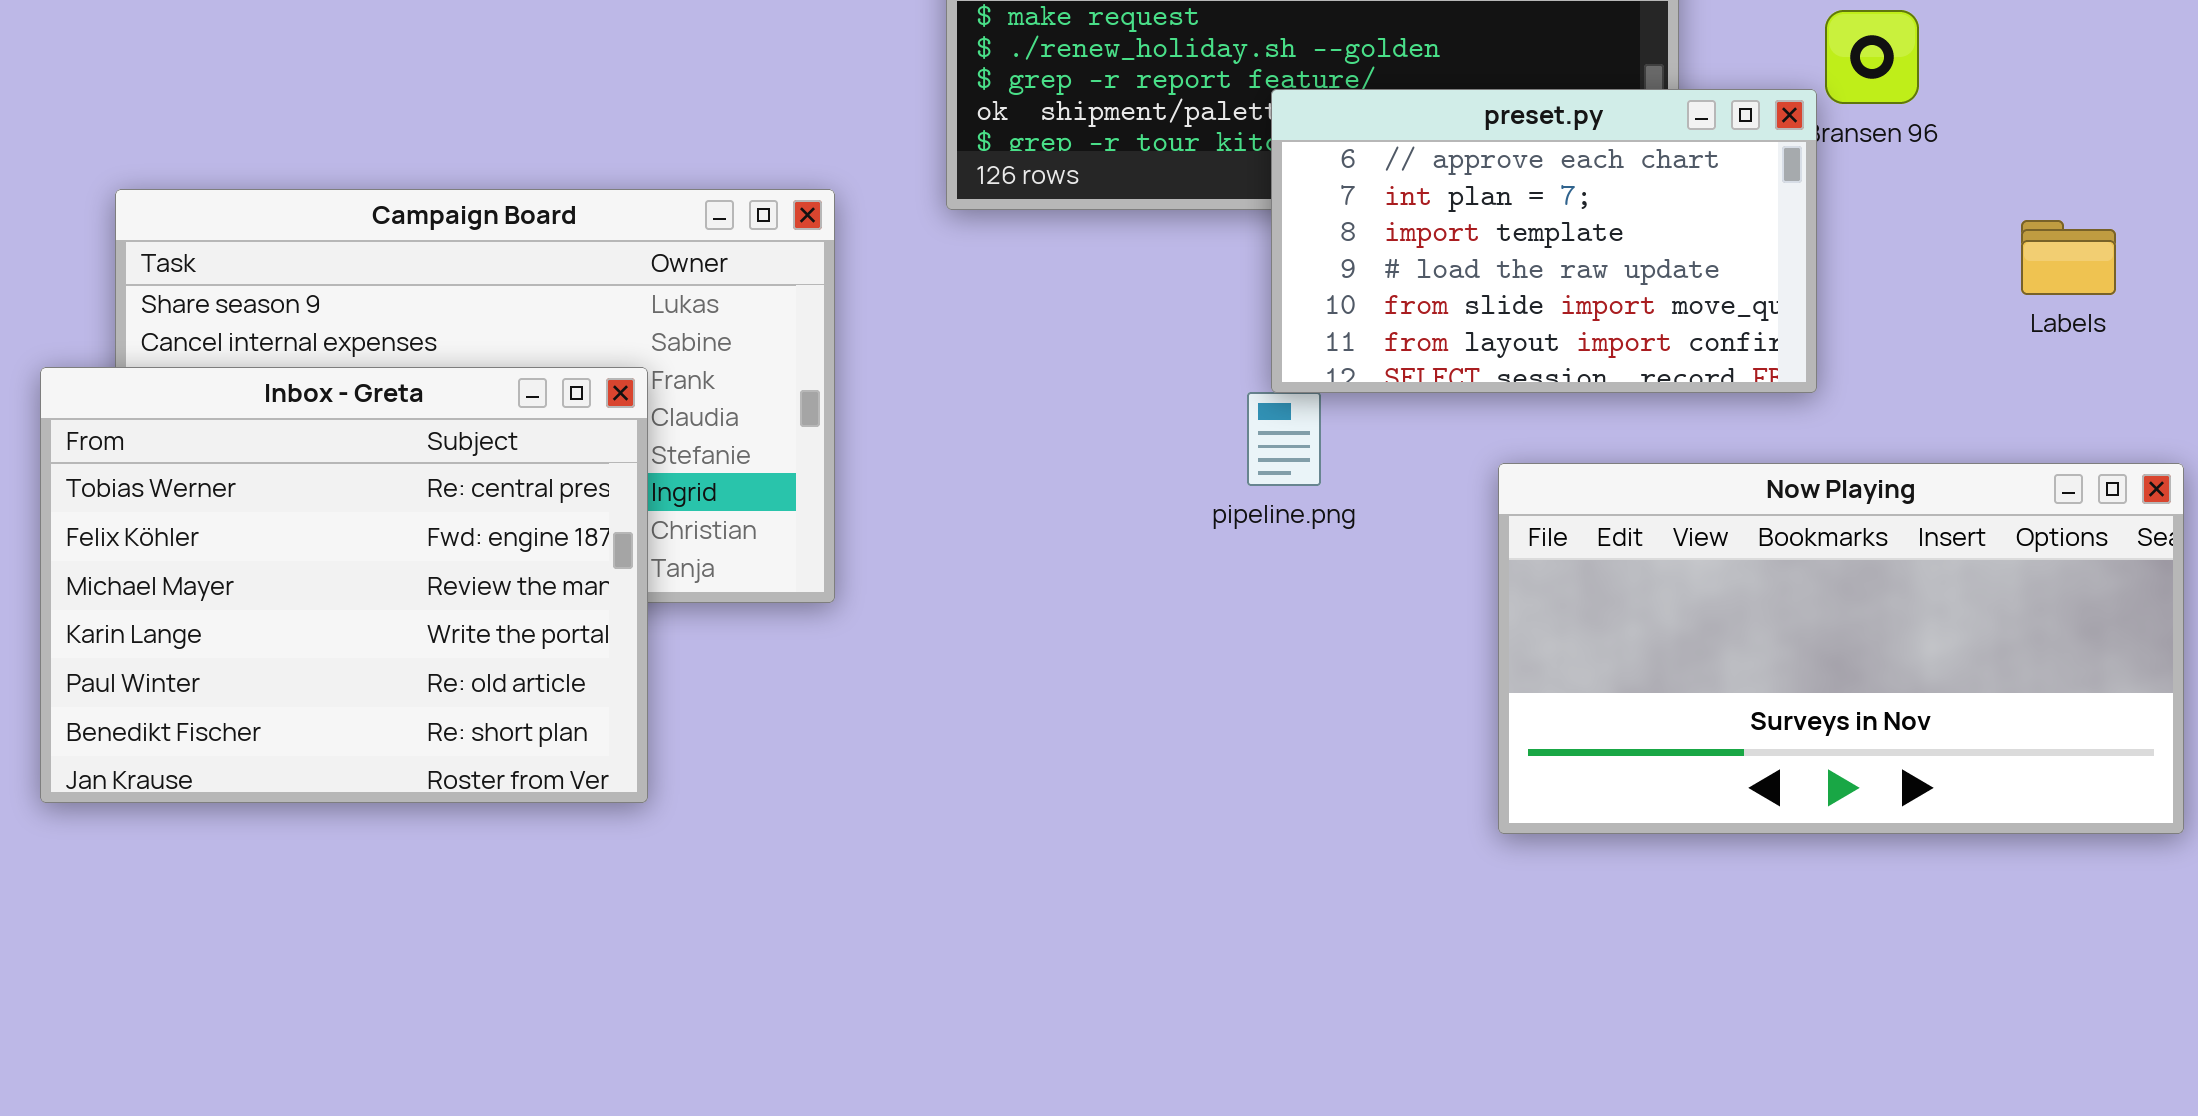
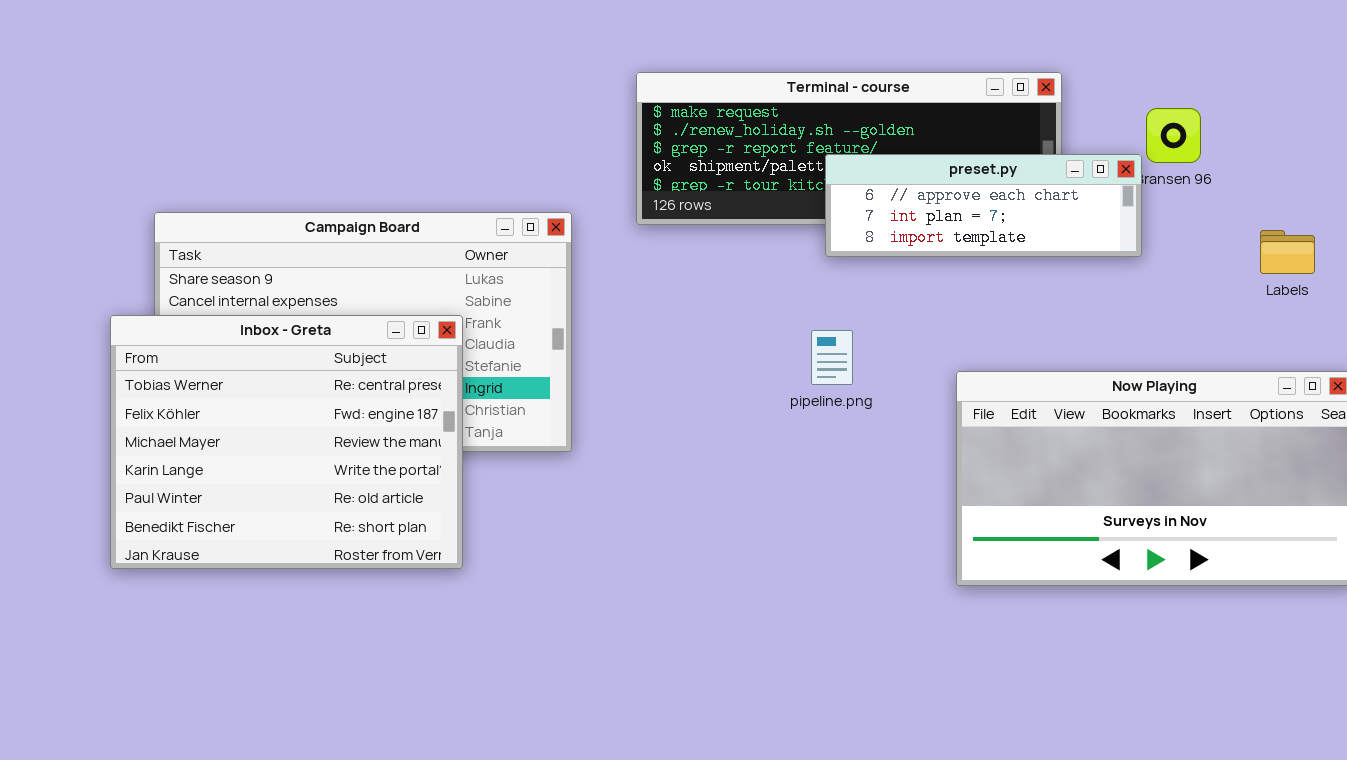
preset.py: [1271,89,1817,393] -> [825,154,1142,257], resized

